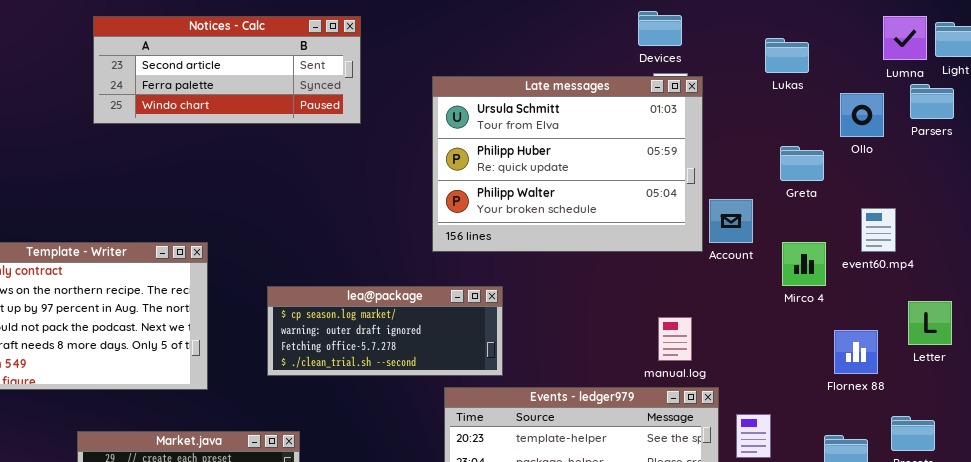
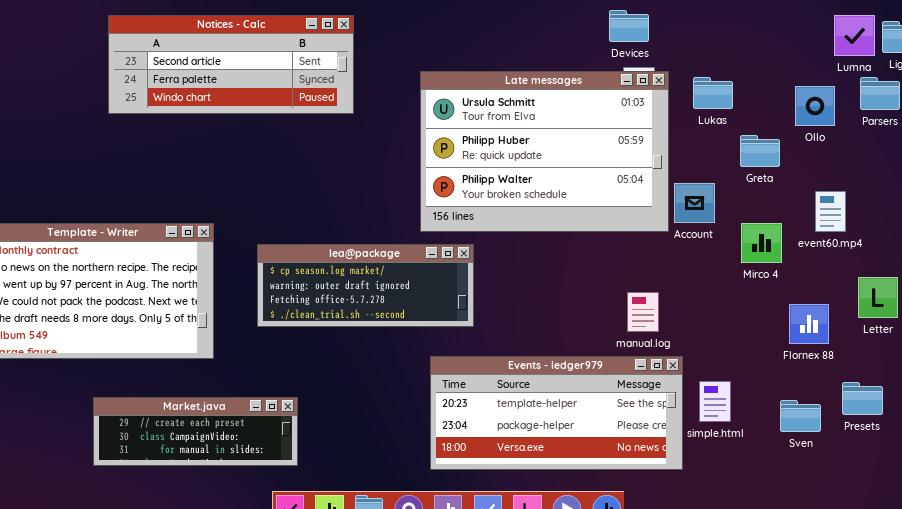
Lukas: [765,38,809,73] -> [693,77,733,109], moved
lea@package: [267,286,503,376] -> [257,244,474,327], moved

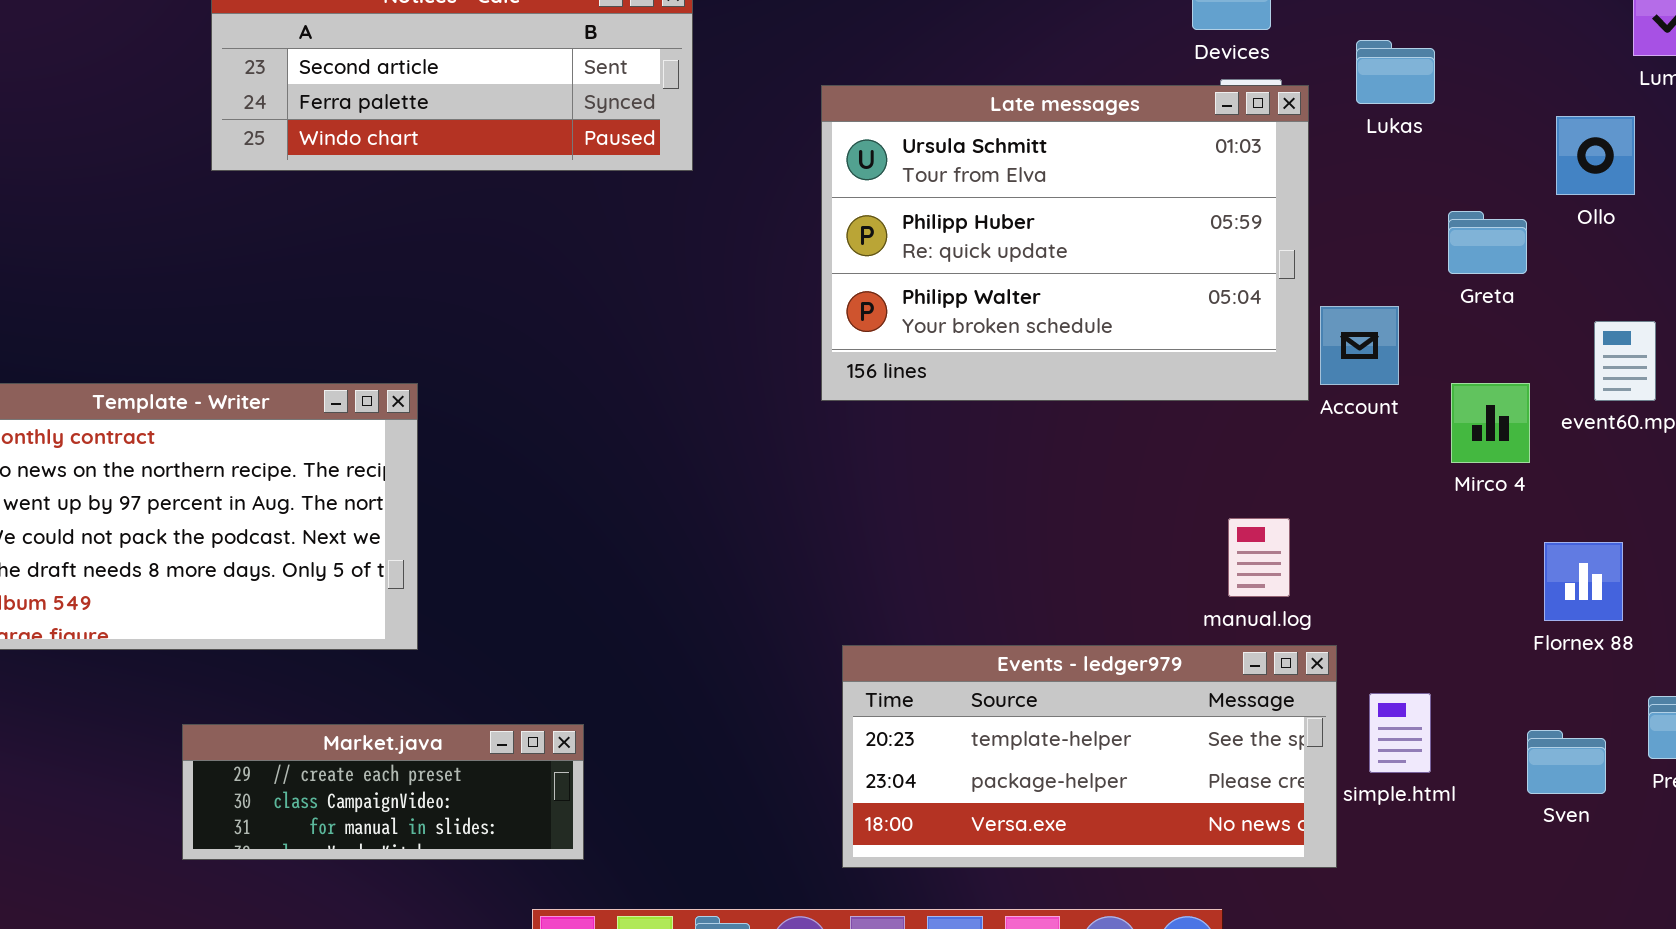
Lukas: [693,77,733,109] -> [1356,40,1435,104], moved
lea@package: [257,244,474,327] -> none, closed

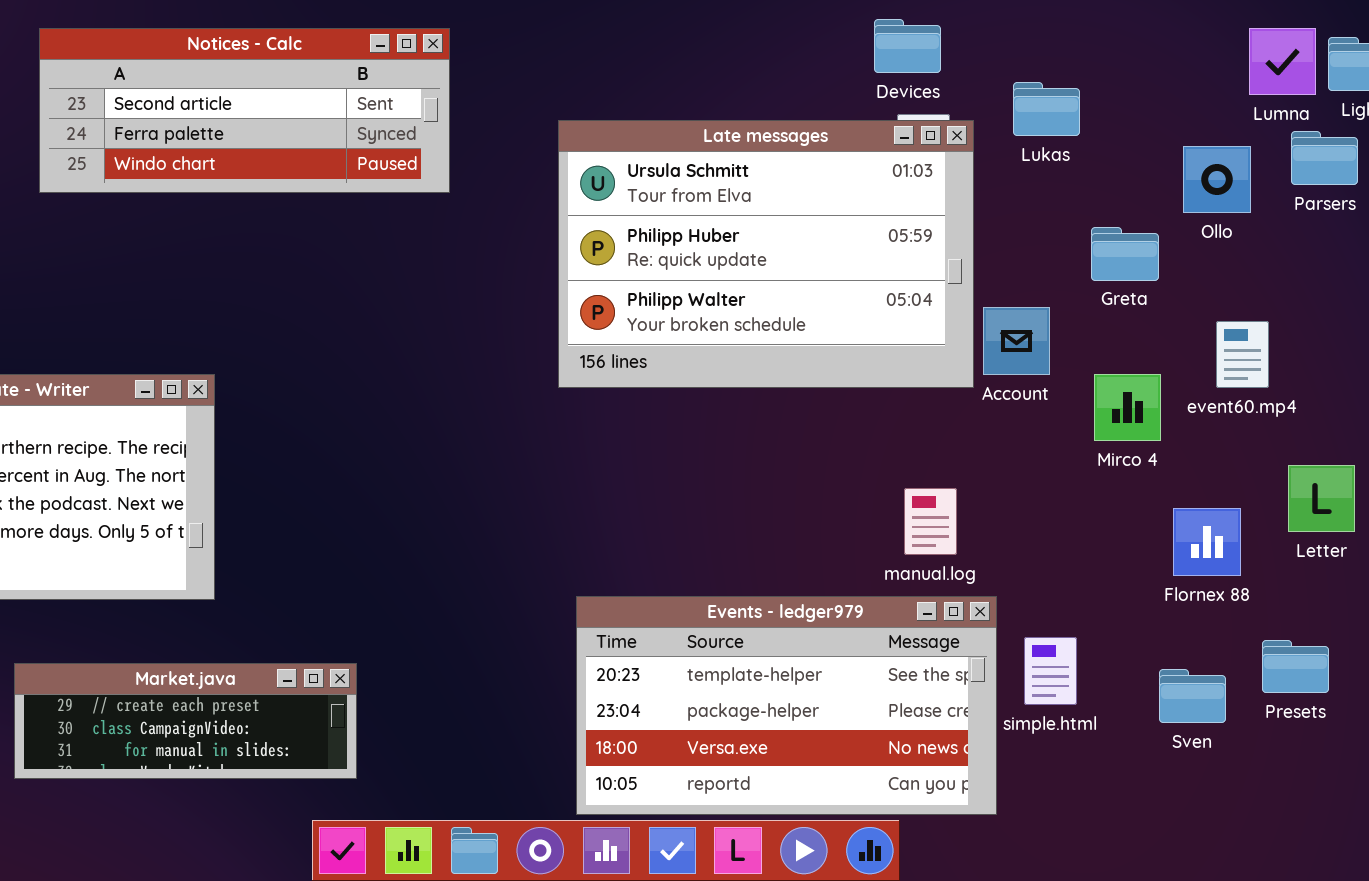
Events - ledger979: [842,645,1337,868] -> [576,596,997,815], resized

